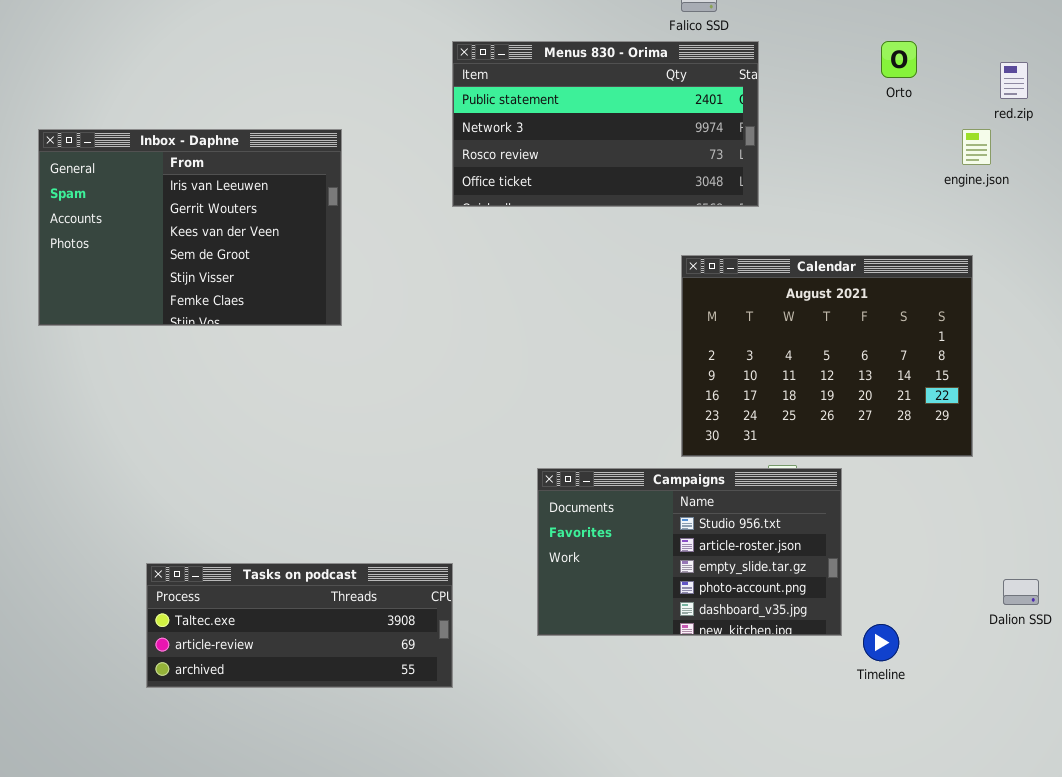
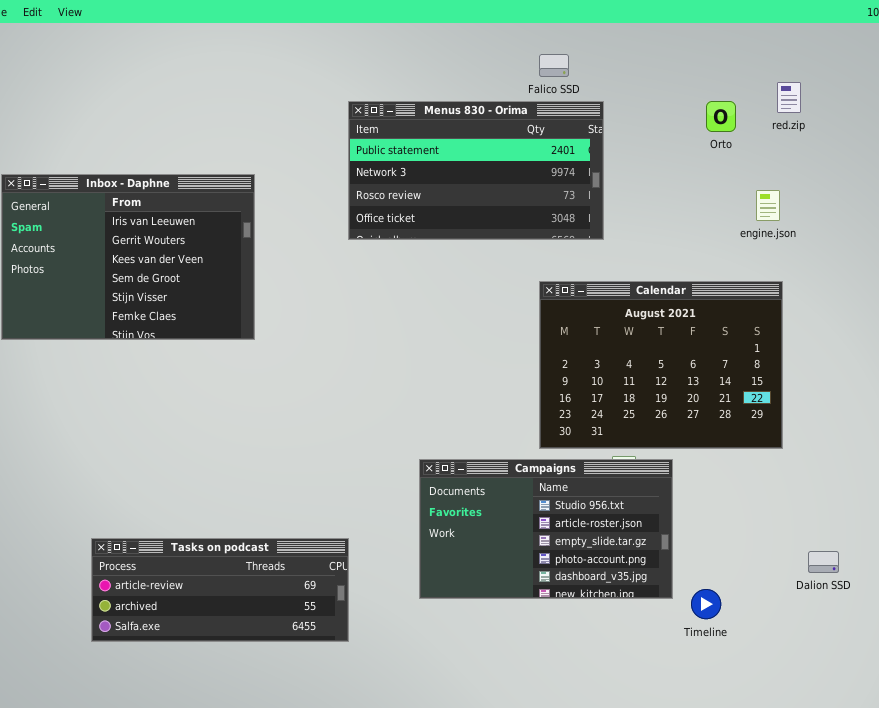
red.zip: [1000,62,1028,99] -> [777,82,801,113], moved
engine.json: [962,129,991,165] -> [756,190,780,221], moved
Tasks on podcast: [146,563,453,688] -> [91,538,349,642], scrolled down 1 row

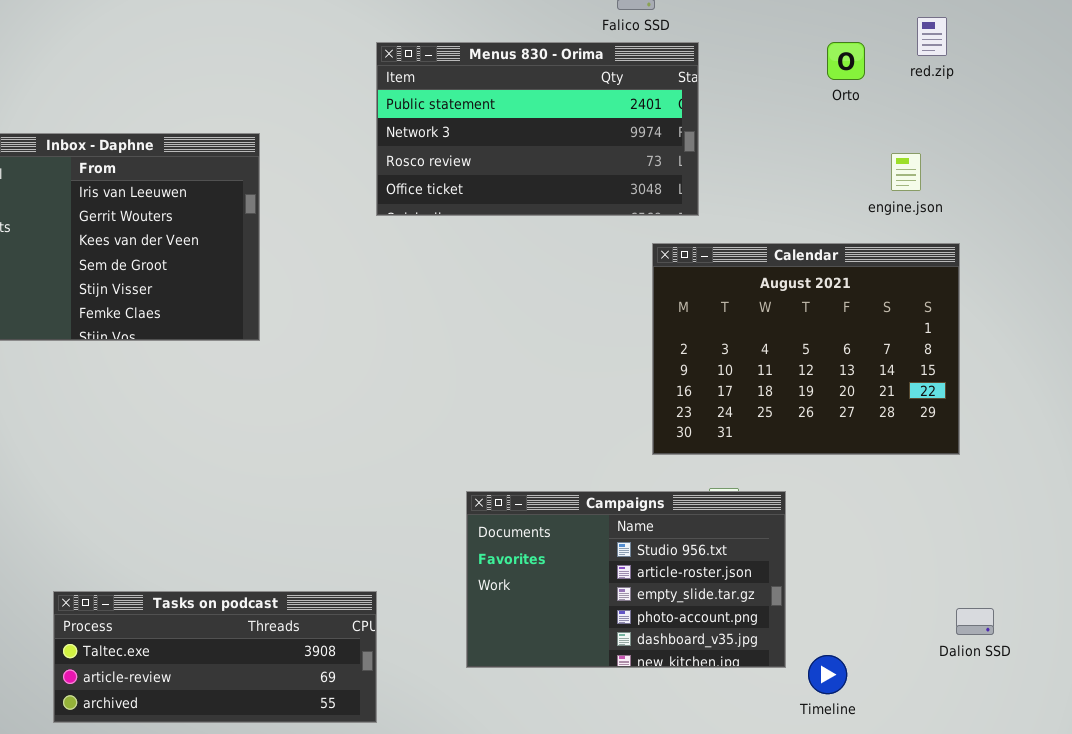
Calendar: [539,281,783,449] -> [652,243,960,455], moved
Tasks on podcast: [91,538,349,642] -> [53,591,377,723], scrolled up 1 row

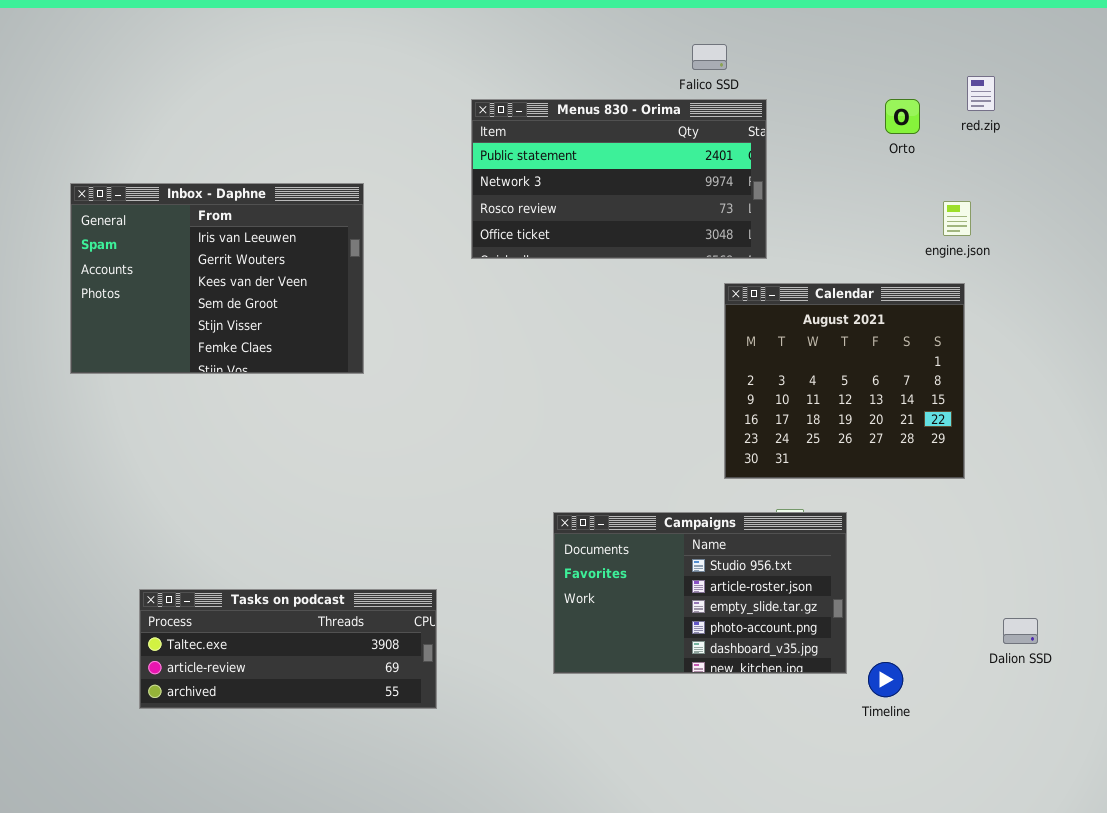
Calendar: [652,243,960,455] -> [724,283,965,479], resized
Tasks on podcast: [53,591,377,723] -> [139,589,437,709], moved

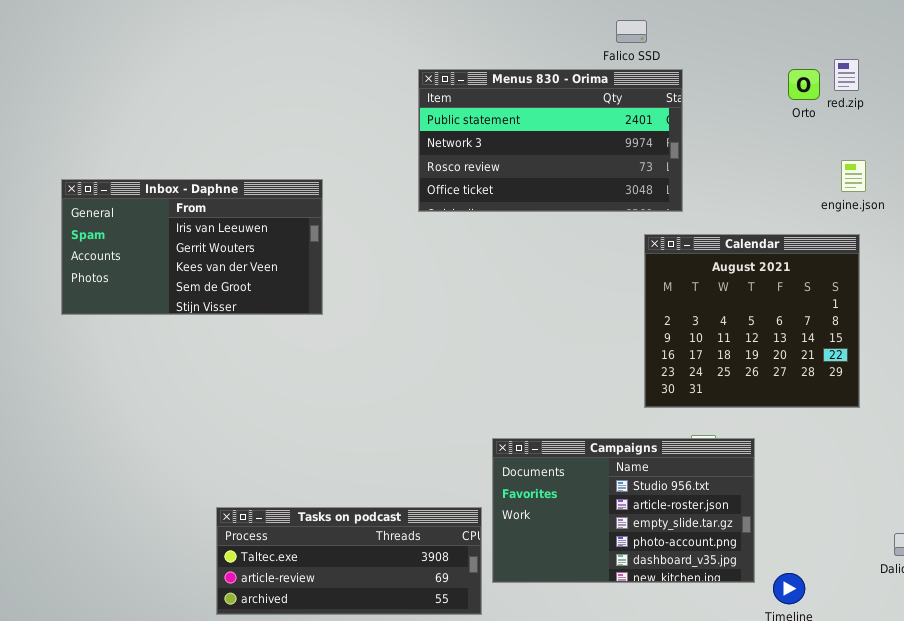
red.zip: [967,76,995,111] -> [834,59,859,91], moved
Inbox - Daphne: [70,183,364,374] -> [61,179,323,315], resized
Tasks on podcast: [139,589,437,709] -> [216,507,482,615], moved

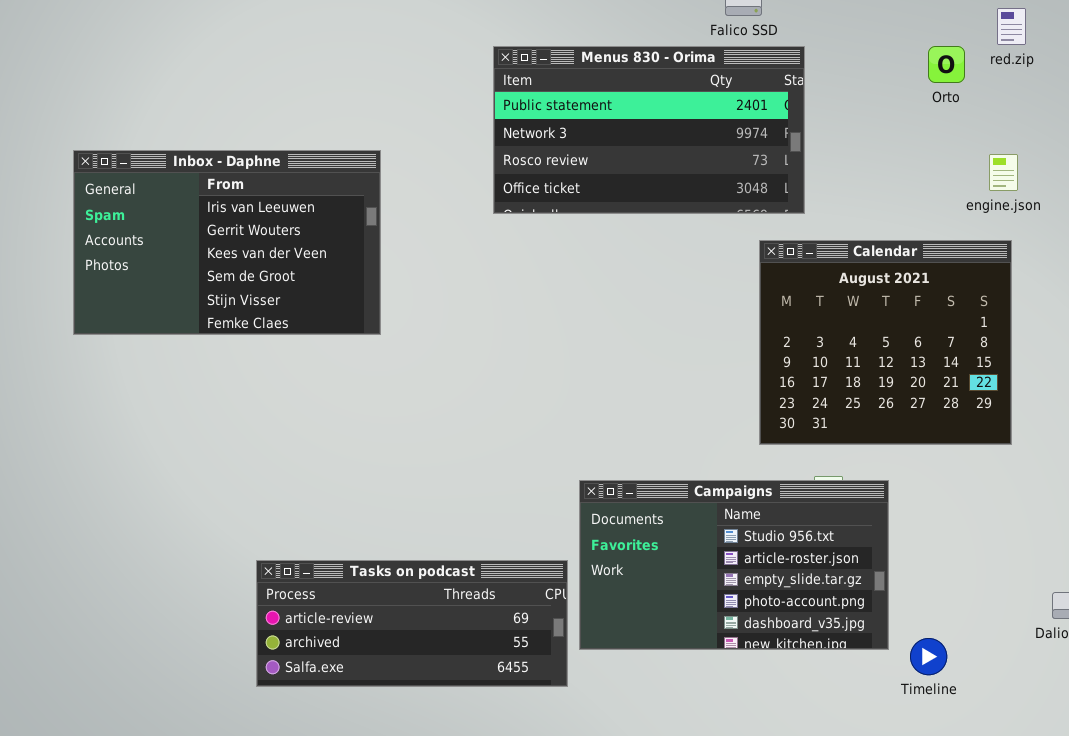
red.zip: [834,59,859,91] -> [997,8,1026,45], moved
Inbox - Daphne: [61,179,323,315] -> [73,150,381,335], resized
Tasks on podcast: [216,507,482,615] -> [256,560,568,687], scrolled down 1 row

